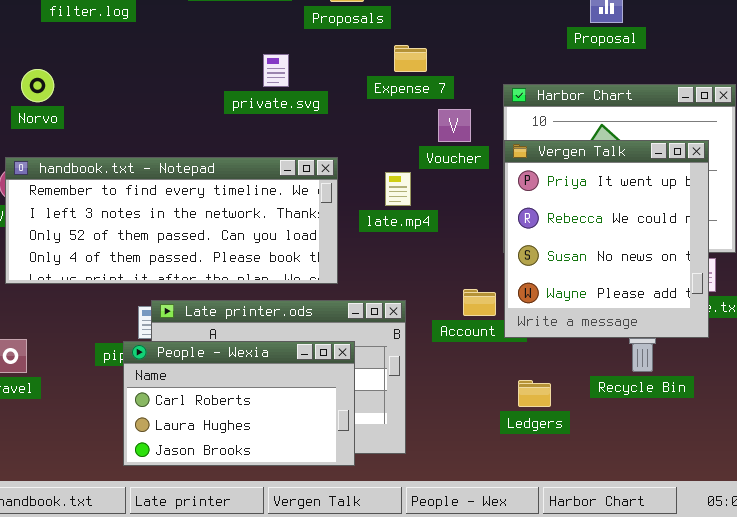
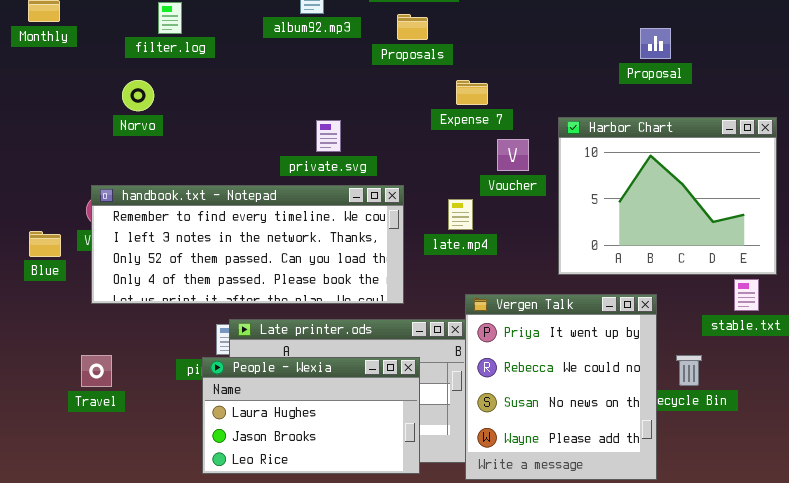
private.svg: [263,54,289,87] -> [316,120,341,152], moved
Norvo: [21,69,54,102] -> [122,80,154,111], moved
Vergen Talk: [504,140,709,338] -> [465,294,657,480], moved
People - Wexia: [123,341,355,466] -> [202,357,420,474], scrolled down 1 row

